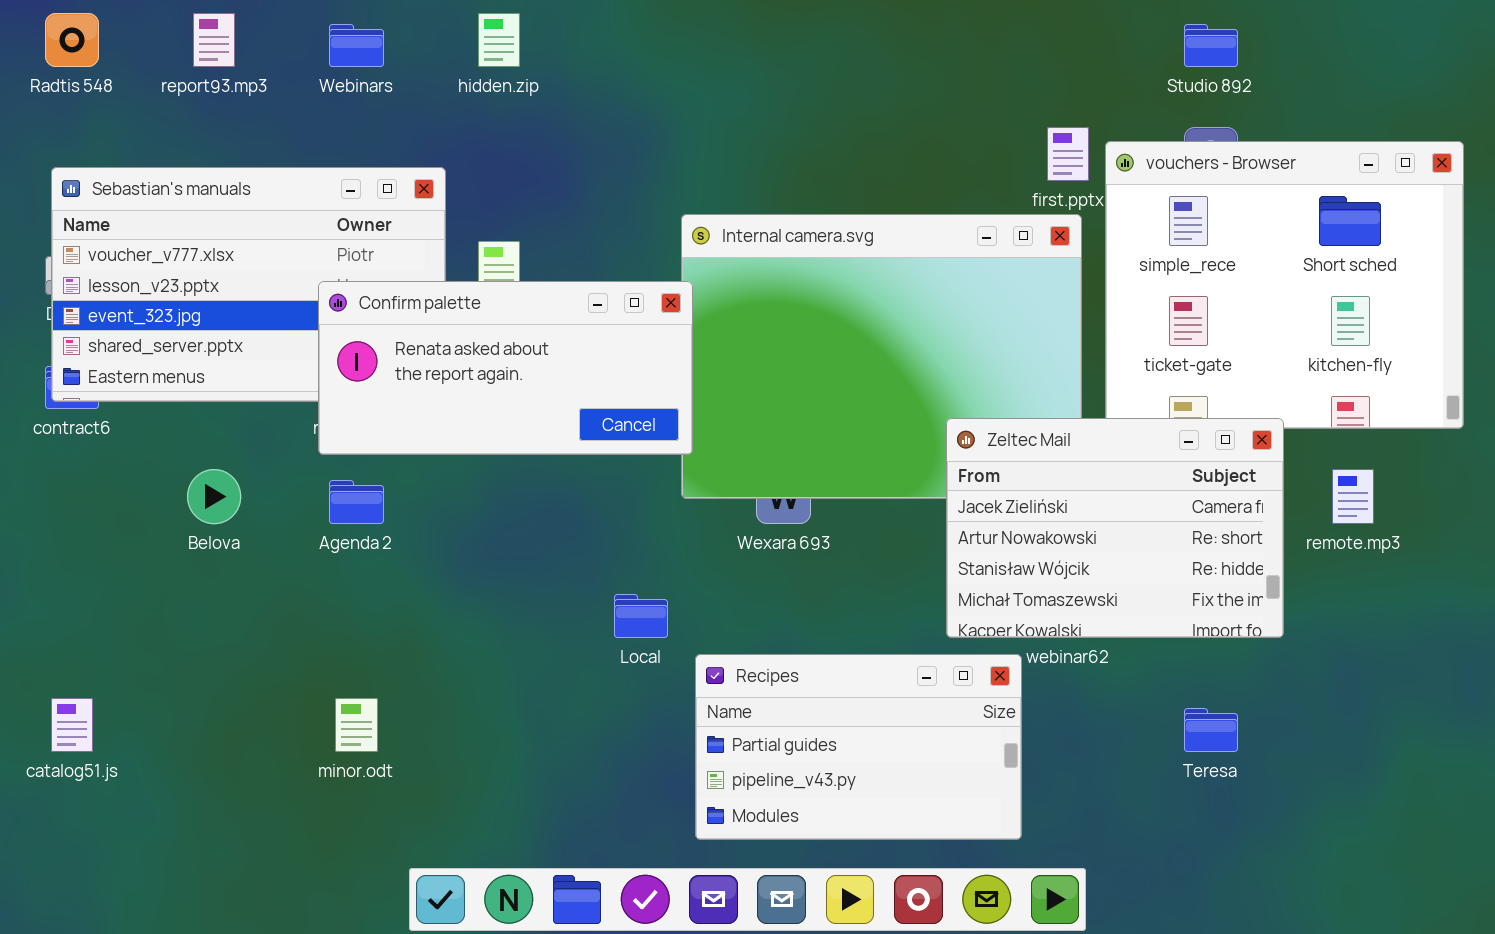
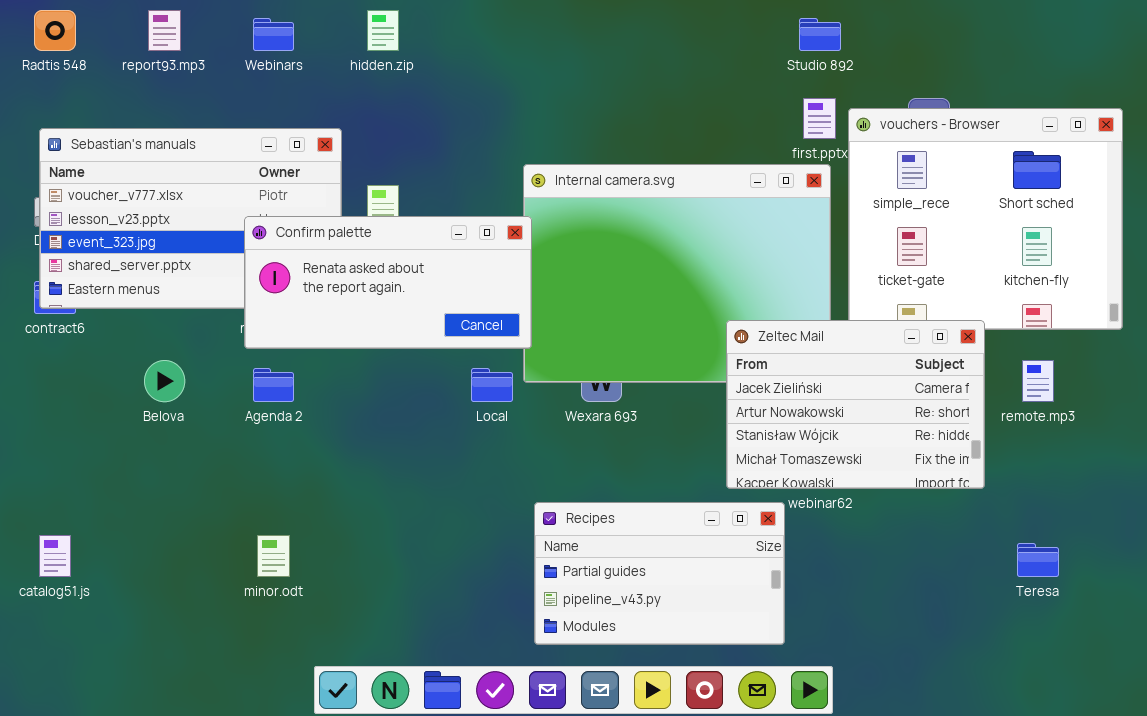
Studio 892: [1184,24,1238,67] -> [799,18,841,51], moved
Local: [614,594,668,638] -> [471,368,513,402], moved
Teresa: [1184,708,1238,752] -> [1017,543,1059,577], moved

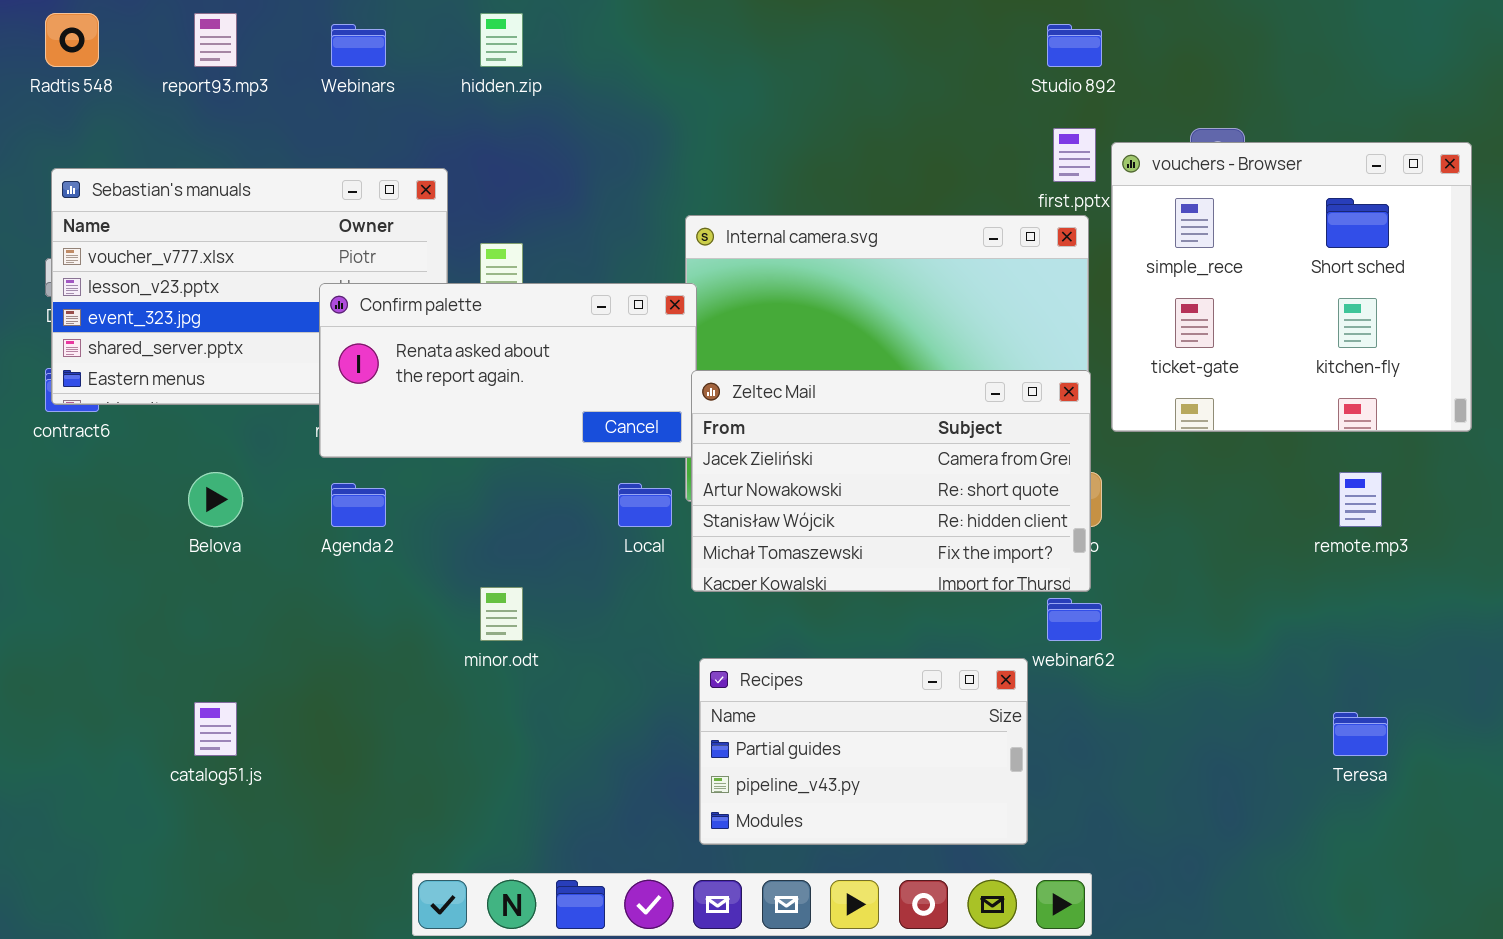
Zeltec Mail: [726,320,985,489] -> [691,370,1091,592], moved, resized
catalog51.js: [39,535,71,577] -> [194,702,237,756], moved
minor.odt: [257,535,290,577] -> [480,587,523,641], moved

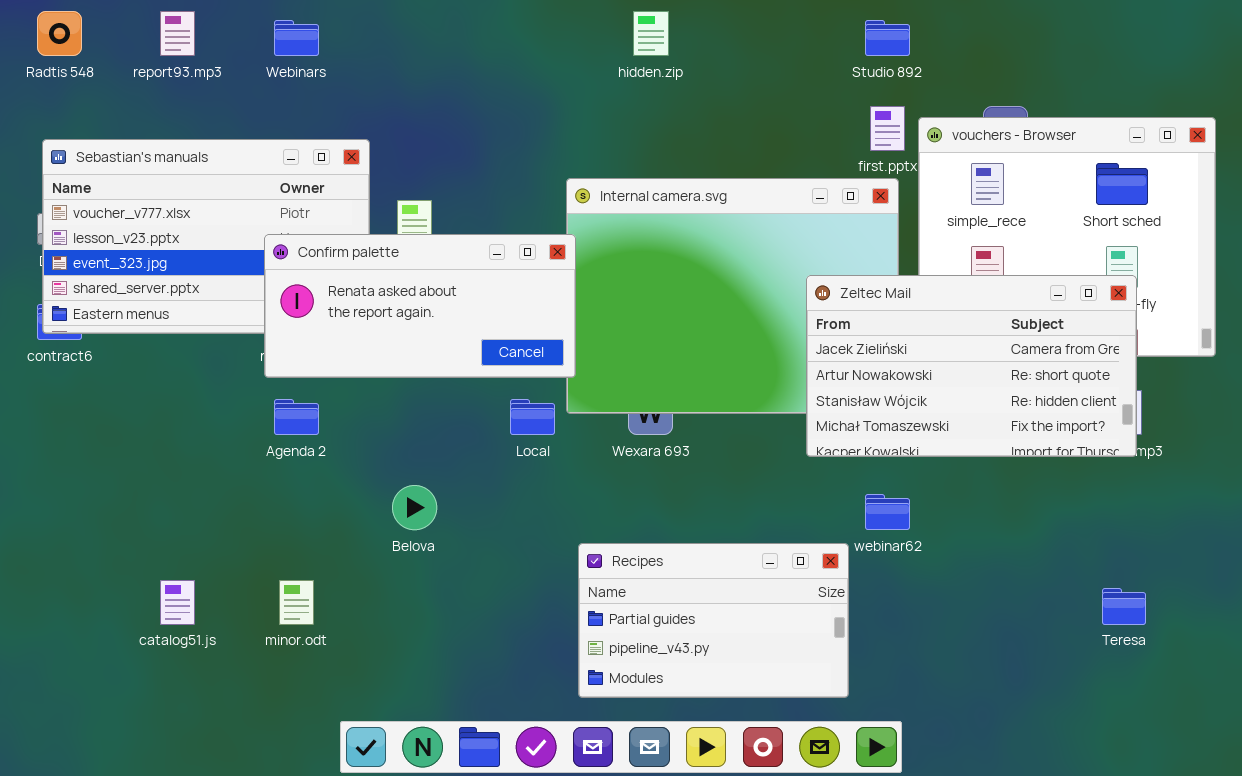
hidden.zip: [480,13,523,67] -> [633,11,669,56], moved
Zeltec Mail: [691,370,1091,592] -> [806,275,1137,457], moved
Belova: [188,472,243,527] -> [392,485,437,530], moved
minor.odt: [480,587,523,641] -> [279,580,314,625], moved

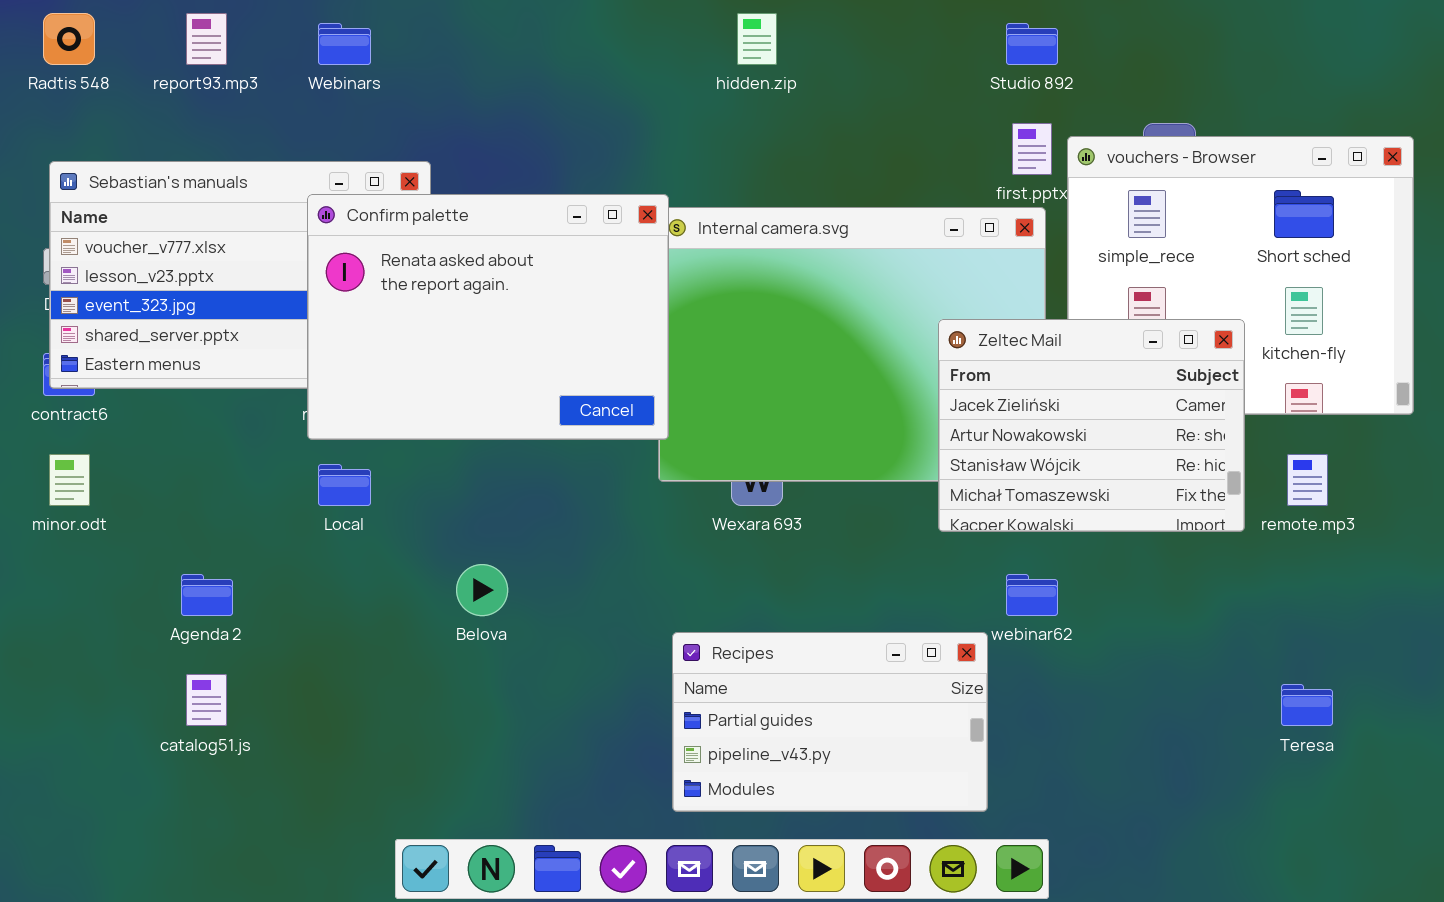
Confirm palette: [264,234,576,378] -> [307,194,669,440], resized
Zeltec Mail: [806,275,1137,457] -> [938,319,1245,532], resized
Agenda 2: [274,399,319,435] -> [181,574,233,616], moved
Local: [510,399,555,435] -> [318,464,371,506], moved
minor.odt: [279,580,314,625] -> [49,454,90,506], moved

